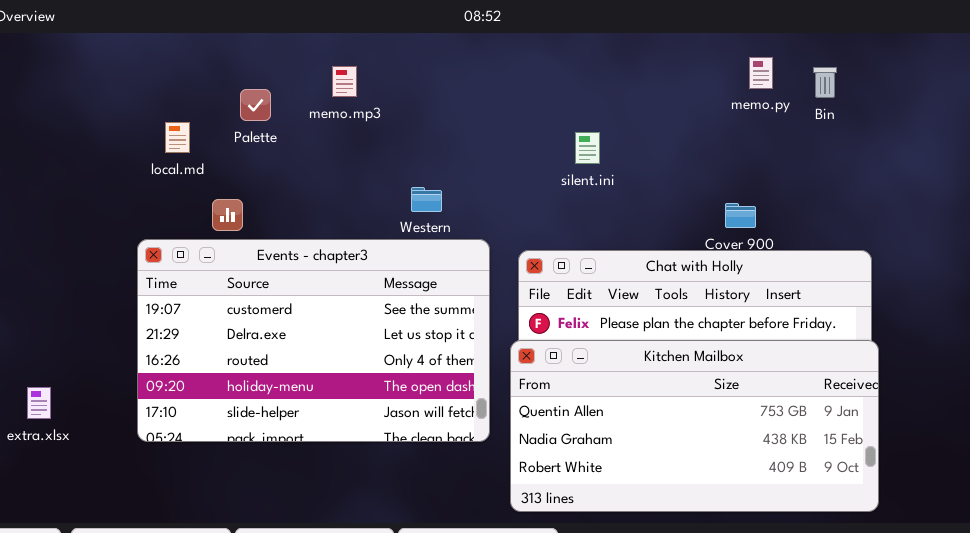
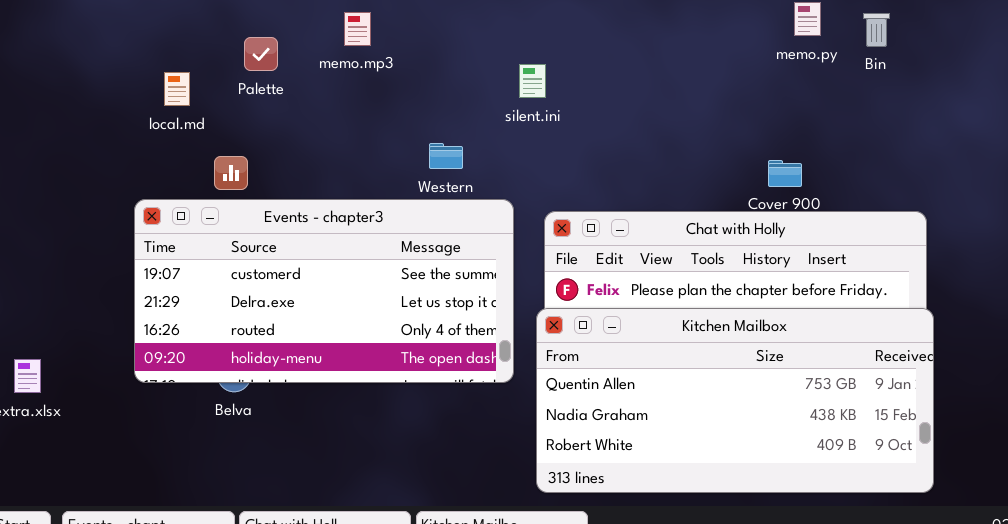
silent.ini: [575,132,600,164] -> [519,64,546,98], moved
Events - chapter3: [137,239,490,442] -> [134,199,514,383], resized

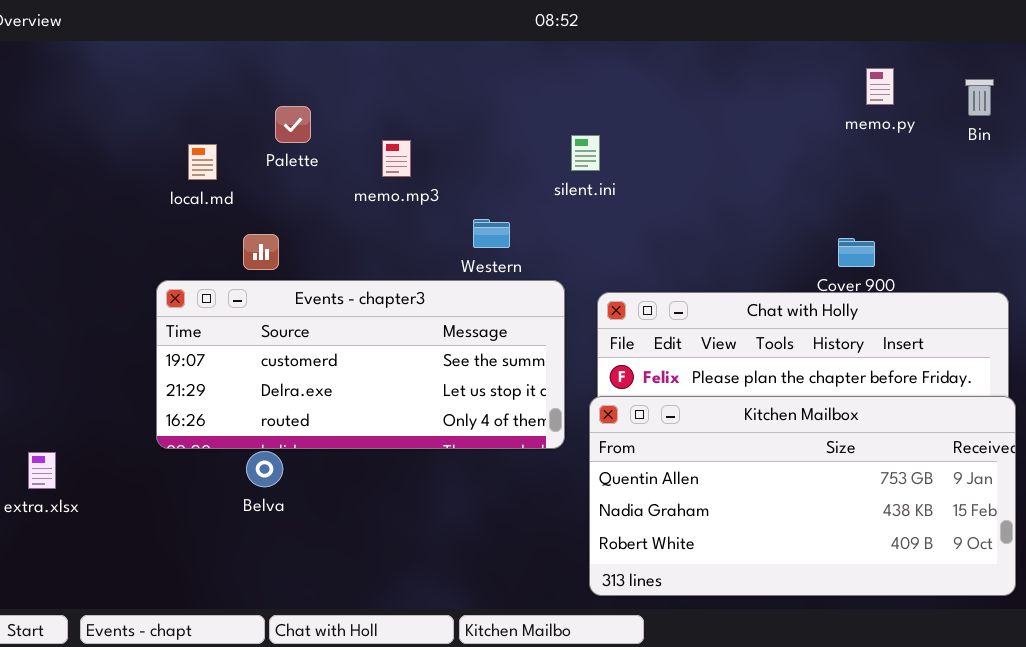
memo.mp3: [344,12,371,46] -> [382,140,411,177], moved
Bin: [863,13,890,47] -> [965,79,994,116], moved
Events - chapter3: [134,199,514,383] -> [156,280,565,449], resized

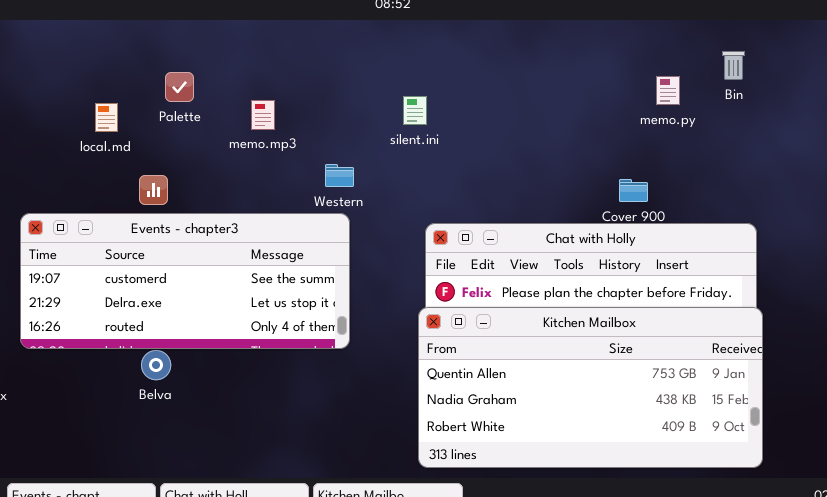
memo.py: [866,68,894,105] -> [656,76,680,105], moved
Events - chapter3: [156,280,565,449] -> [20,213,350,349], moved

